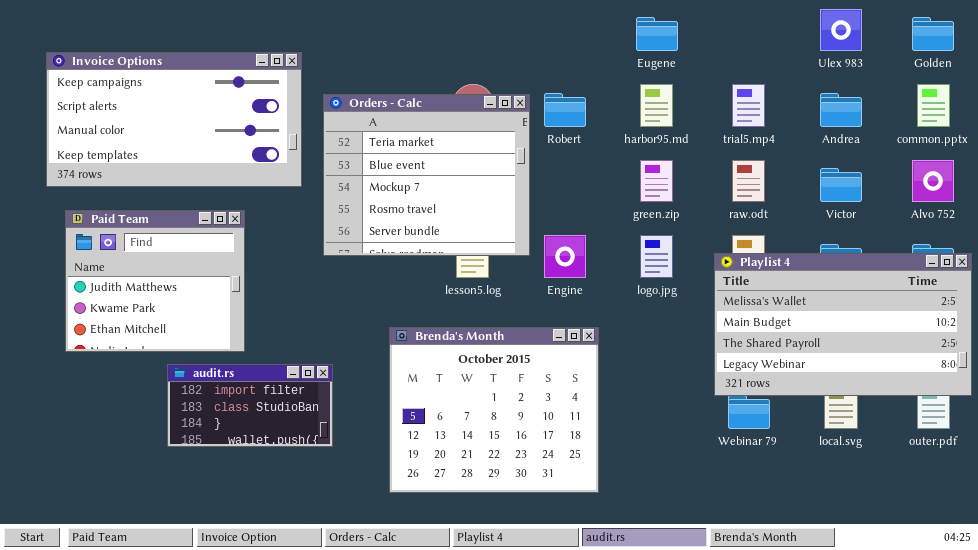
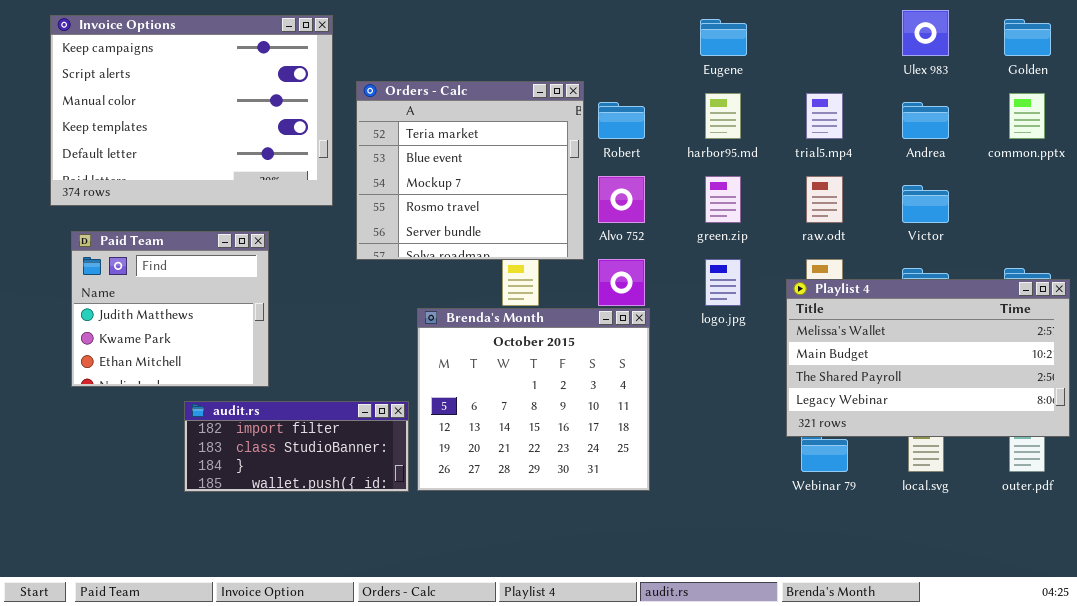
Invoice Options: [46,52,302,187] -> [50,15,333,206], resized
Orders - Calc: [323,94,530,256] -> [356,81,584,260], moved
Alvo 752: [912,160,954,202] -> [598,176,645,223], moved
Brenda's Month: [389,327,599,493] -> [417,308,650,491], moved
audit.rs: [167,364,333,447] -> [184,401,409,492], resized

